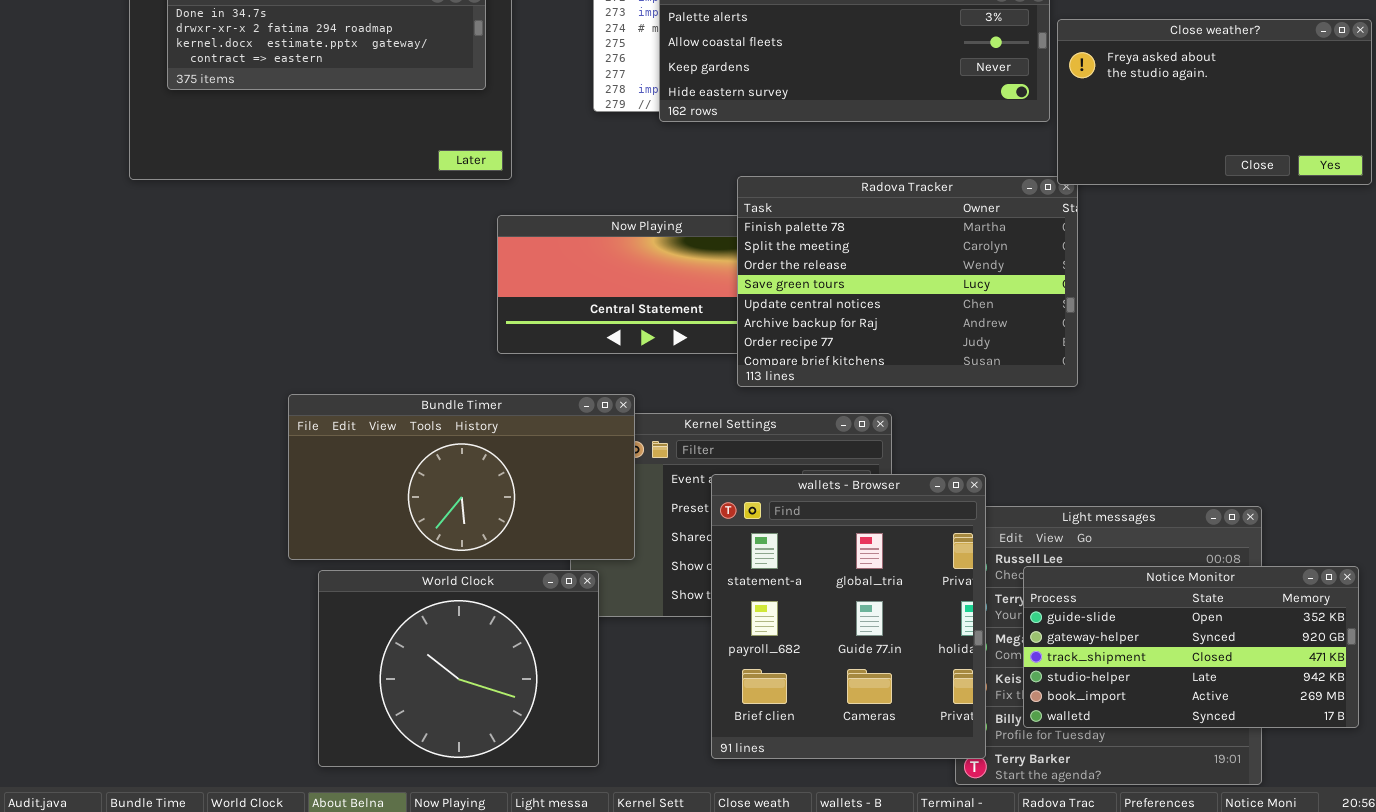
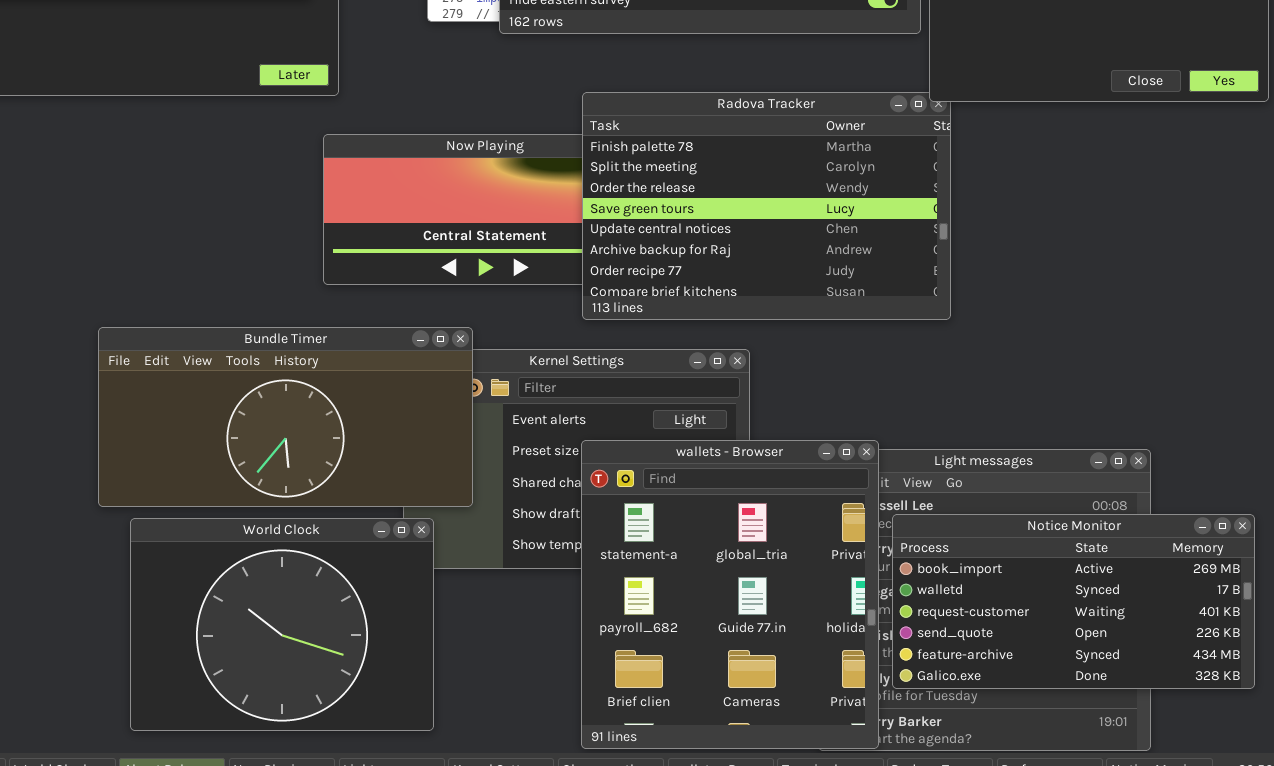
wallets - Browser: [711,474,986,759] -> [581,440,879,749], moved
Notice Monitor: [1023,566,1359,728] -> [892,514,1255,689], scrolled down 4 rows

